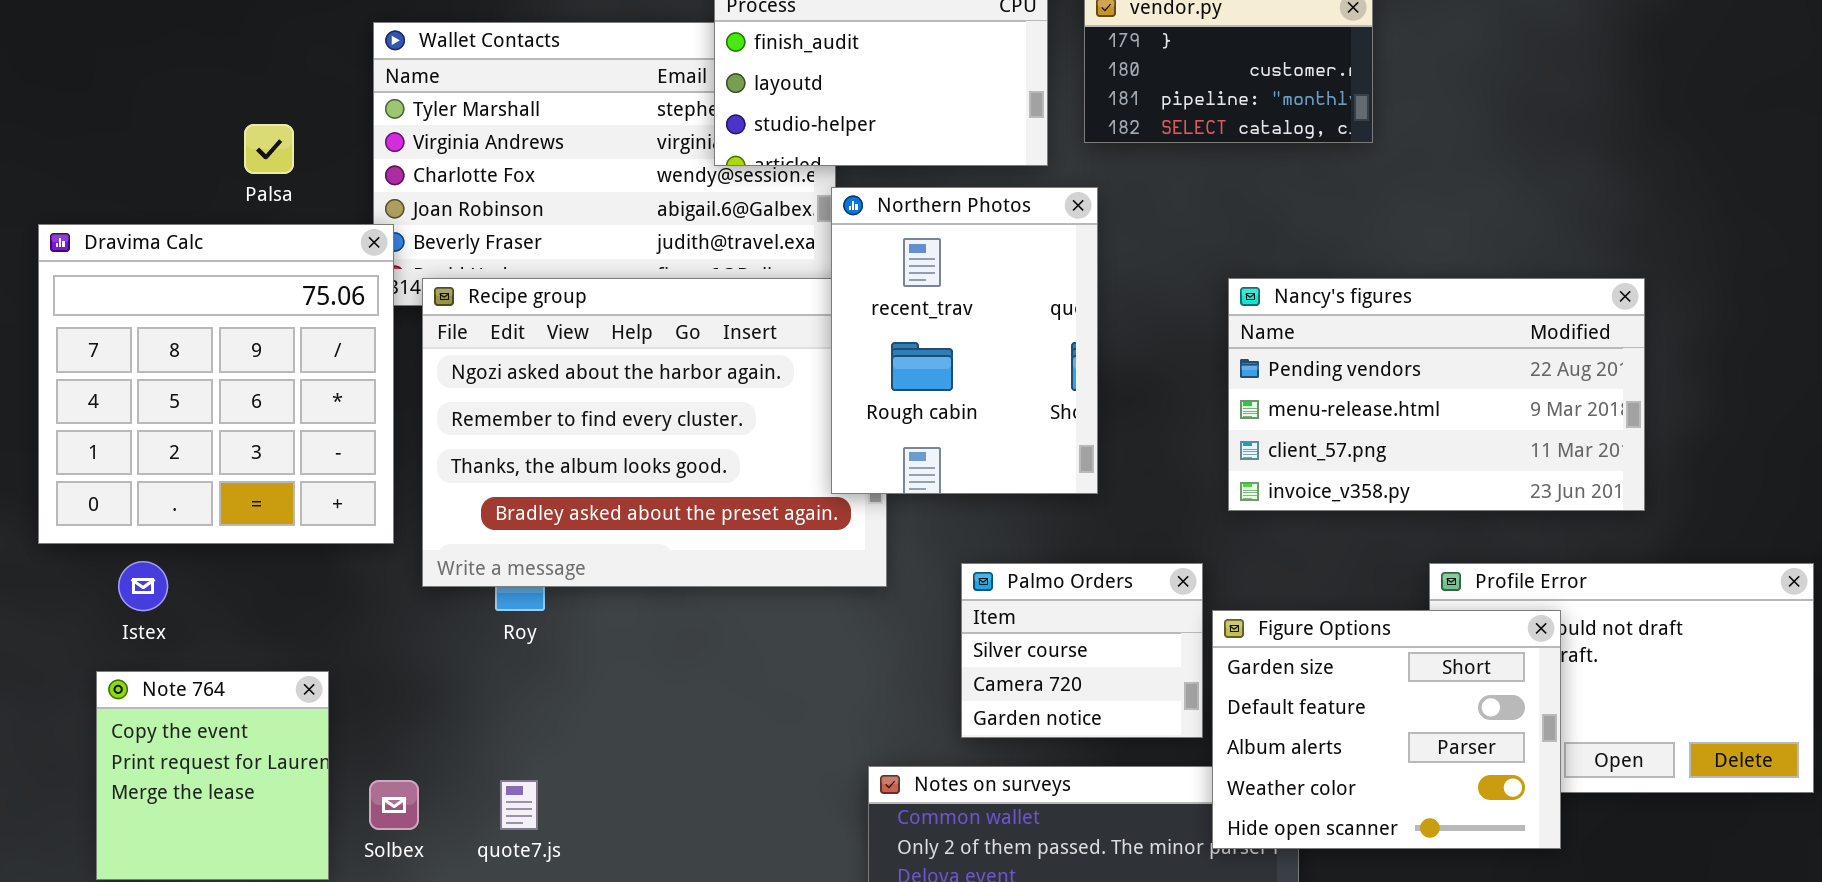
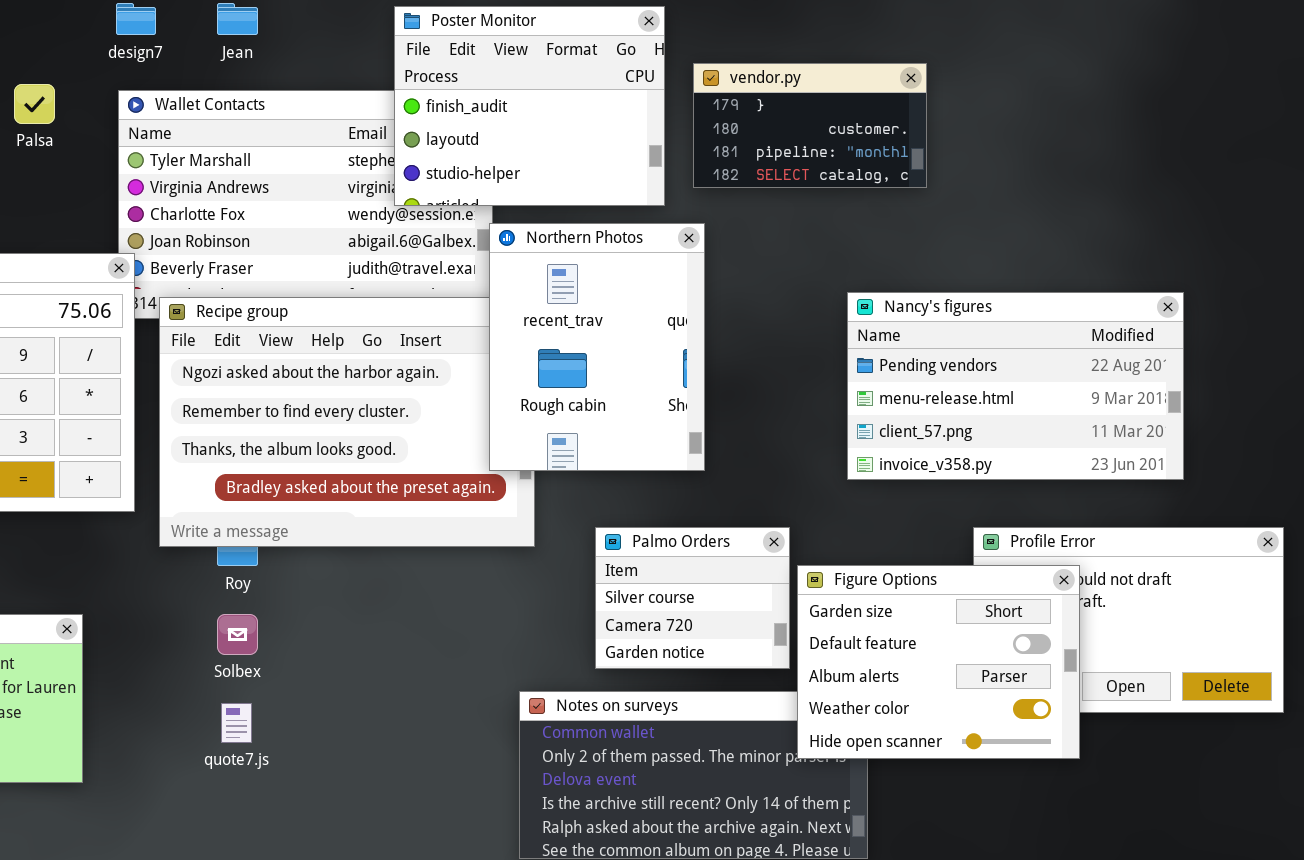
Palsa: [244,124,294,174] -> [14,84,55,124], moved
Nancy's figures: [1228,278,1645,511] -> [847,292,1184,480], moved
Solbex: [369,780,419,830] -> [217,614,258,655], moved

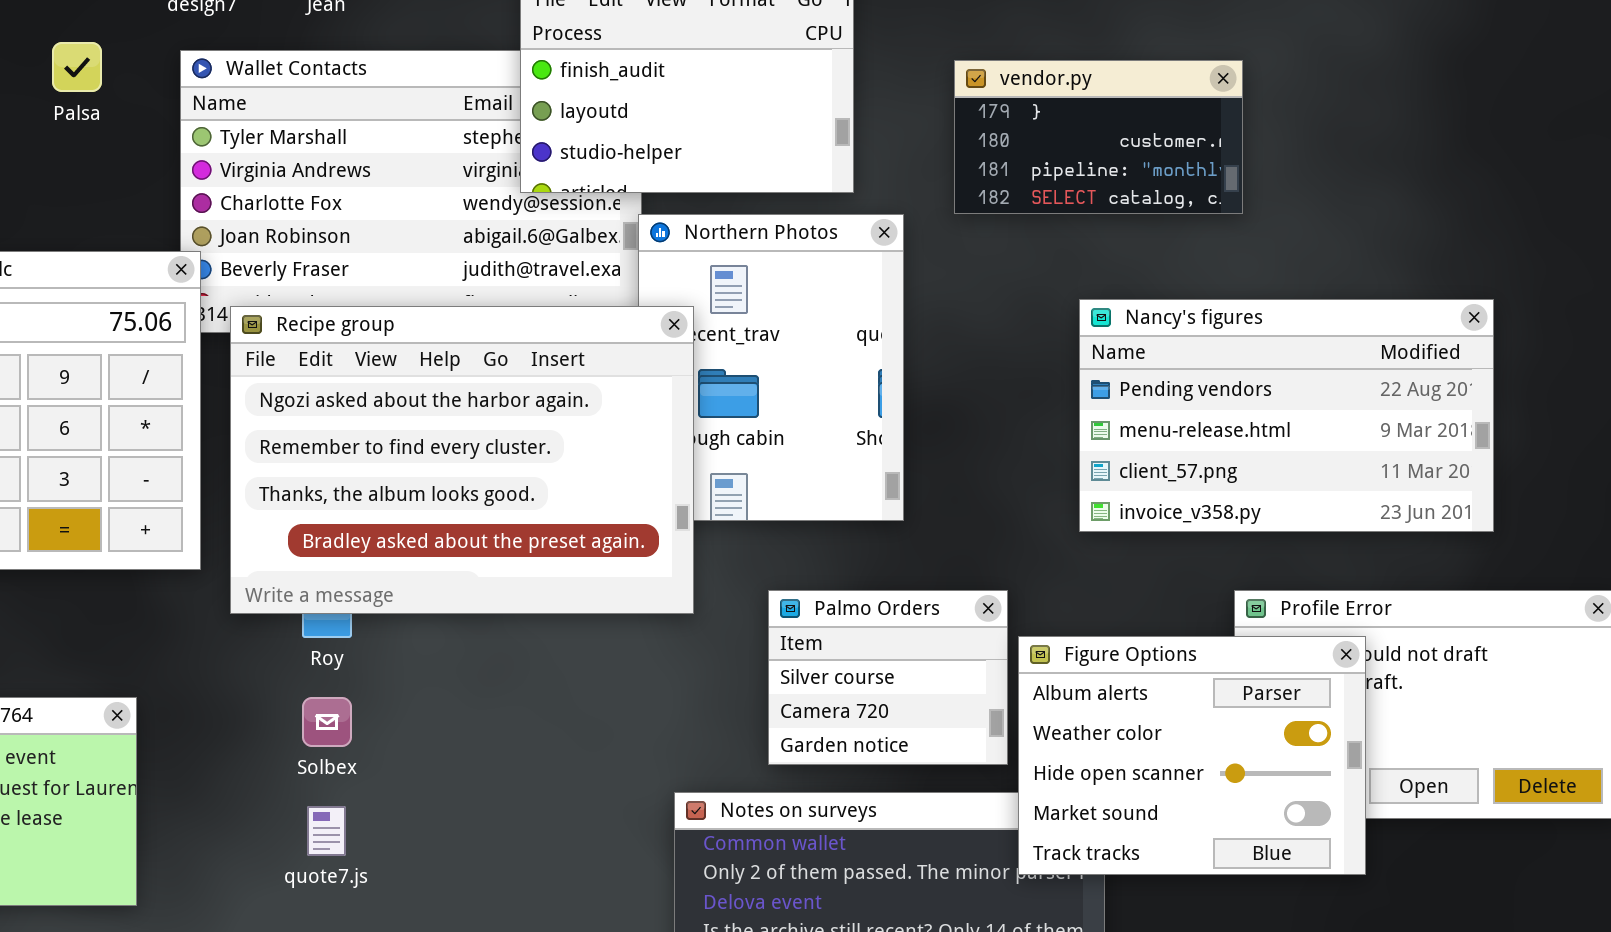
vendor.py: [693,63,927,188] -> [954,60,1243,214], moved
Recipe group: [159,297,535,547] -> [230,306,694,614], raised
Figure Options: [797,565,1080,759] -> [1018,636,1366,875], scrolled down 2 rows

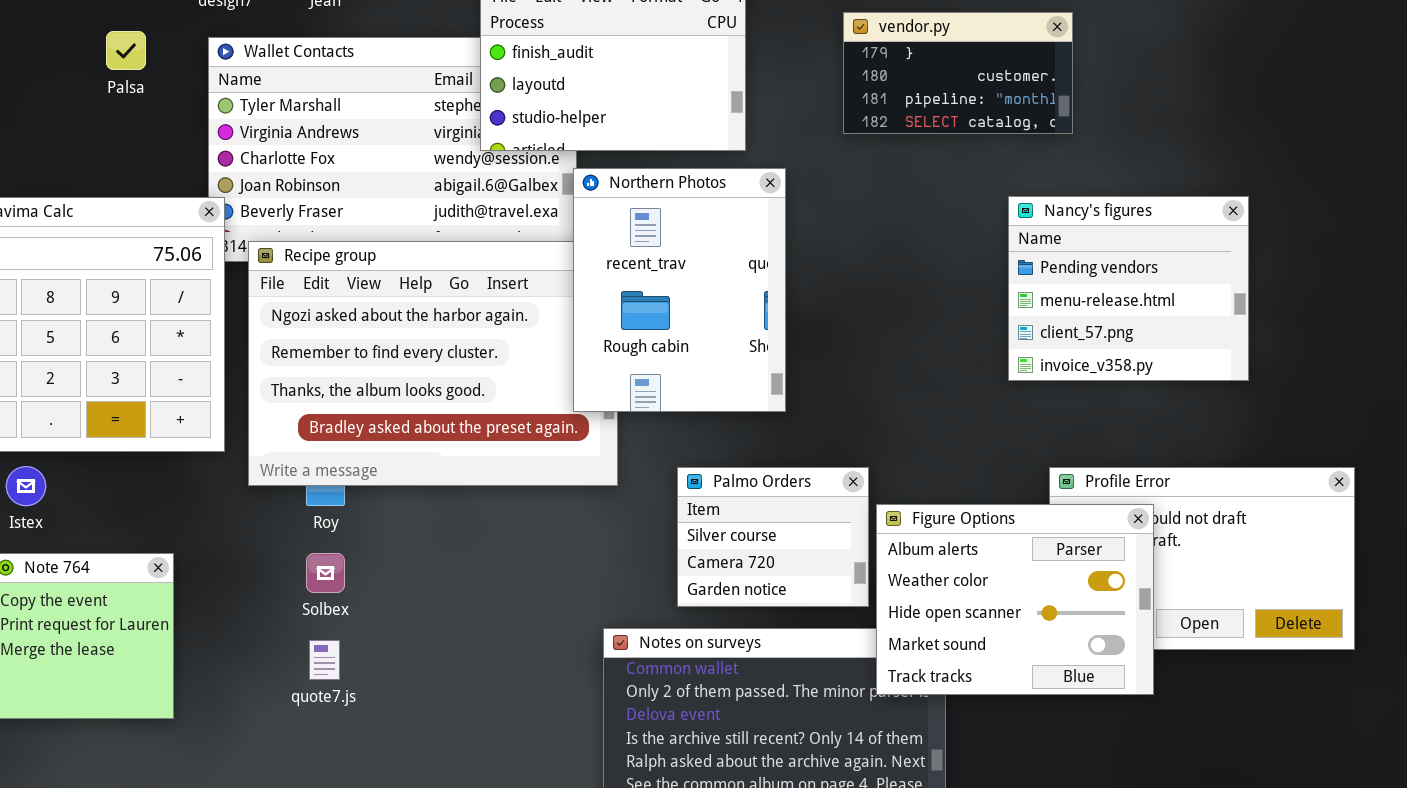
vendor.py: [954,60,1243,214] -> [843,12,1073,134], moved
Northern Photos: [638,214,904,521] -> [573,168,786,412], raised
Nancy's figures: [1079,299,1494,532] -> [1008,196,1249,381], moved, resized

